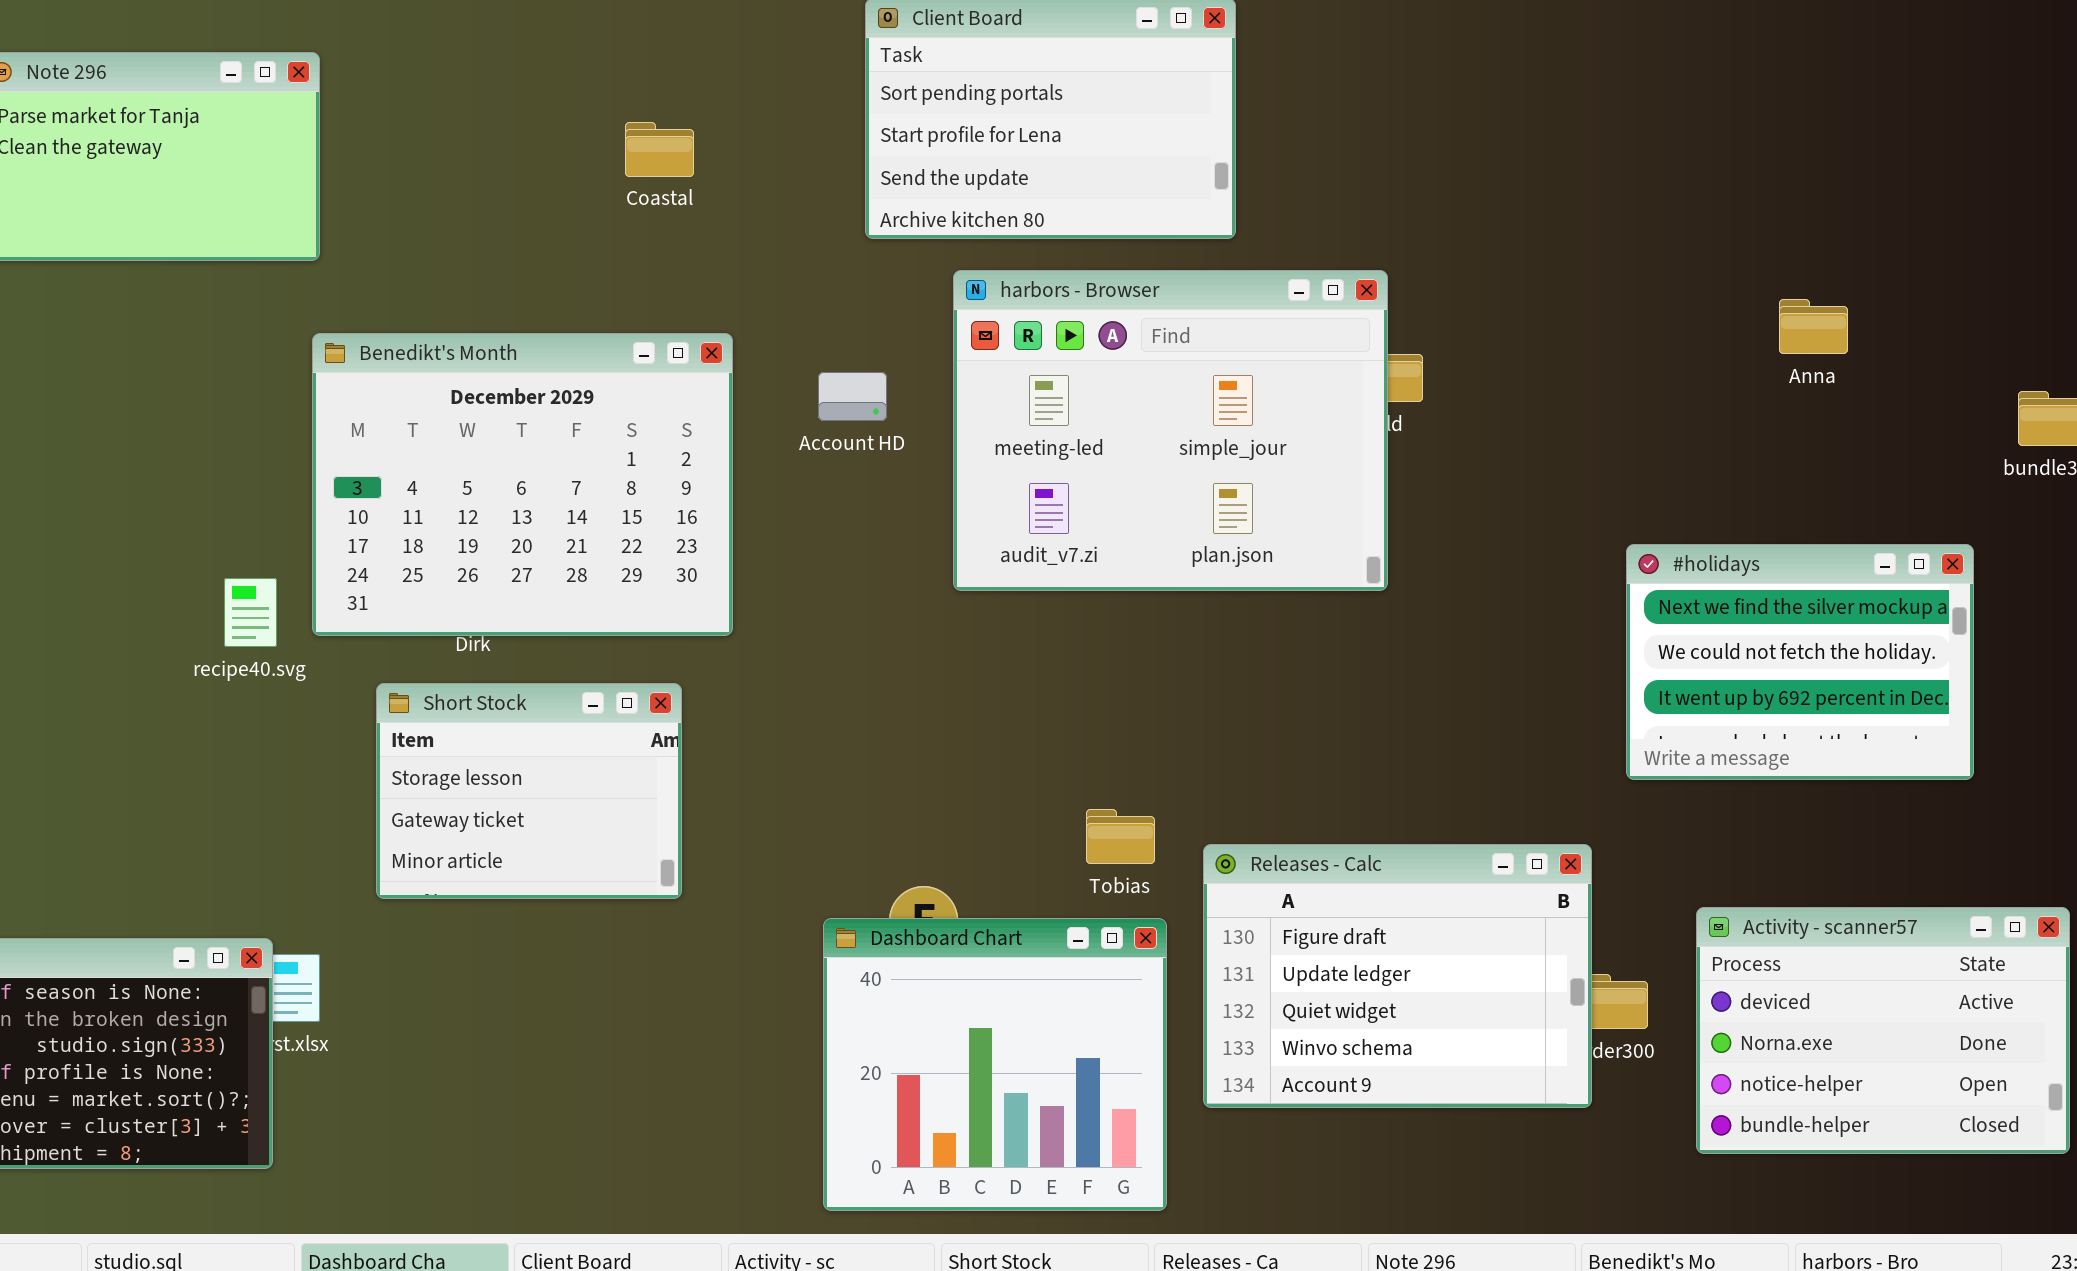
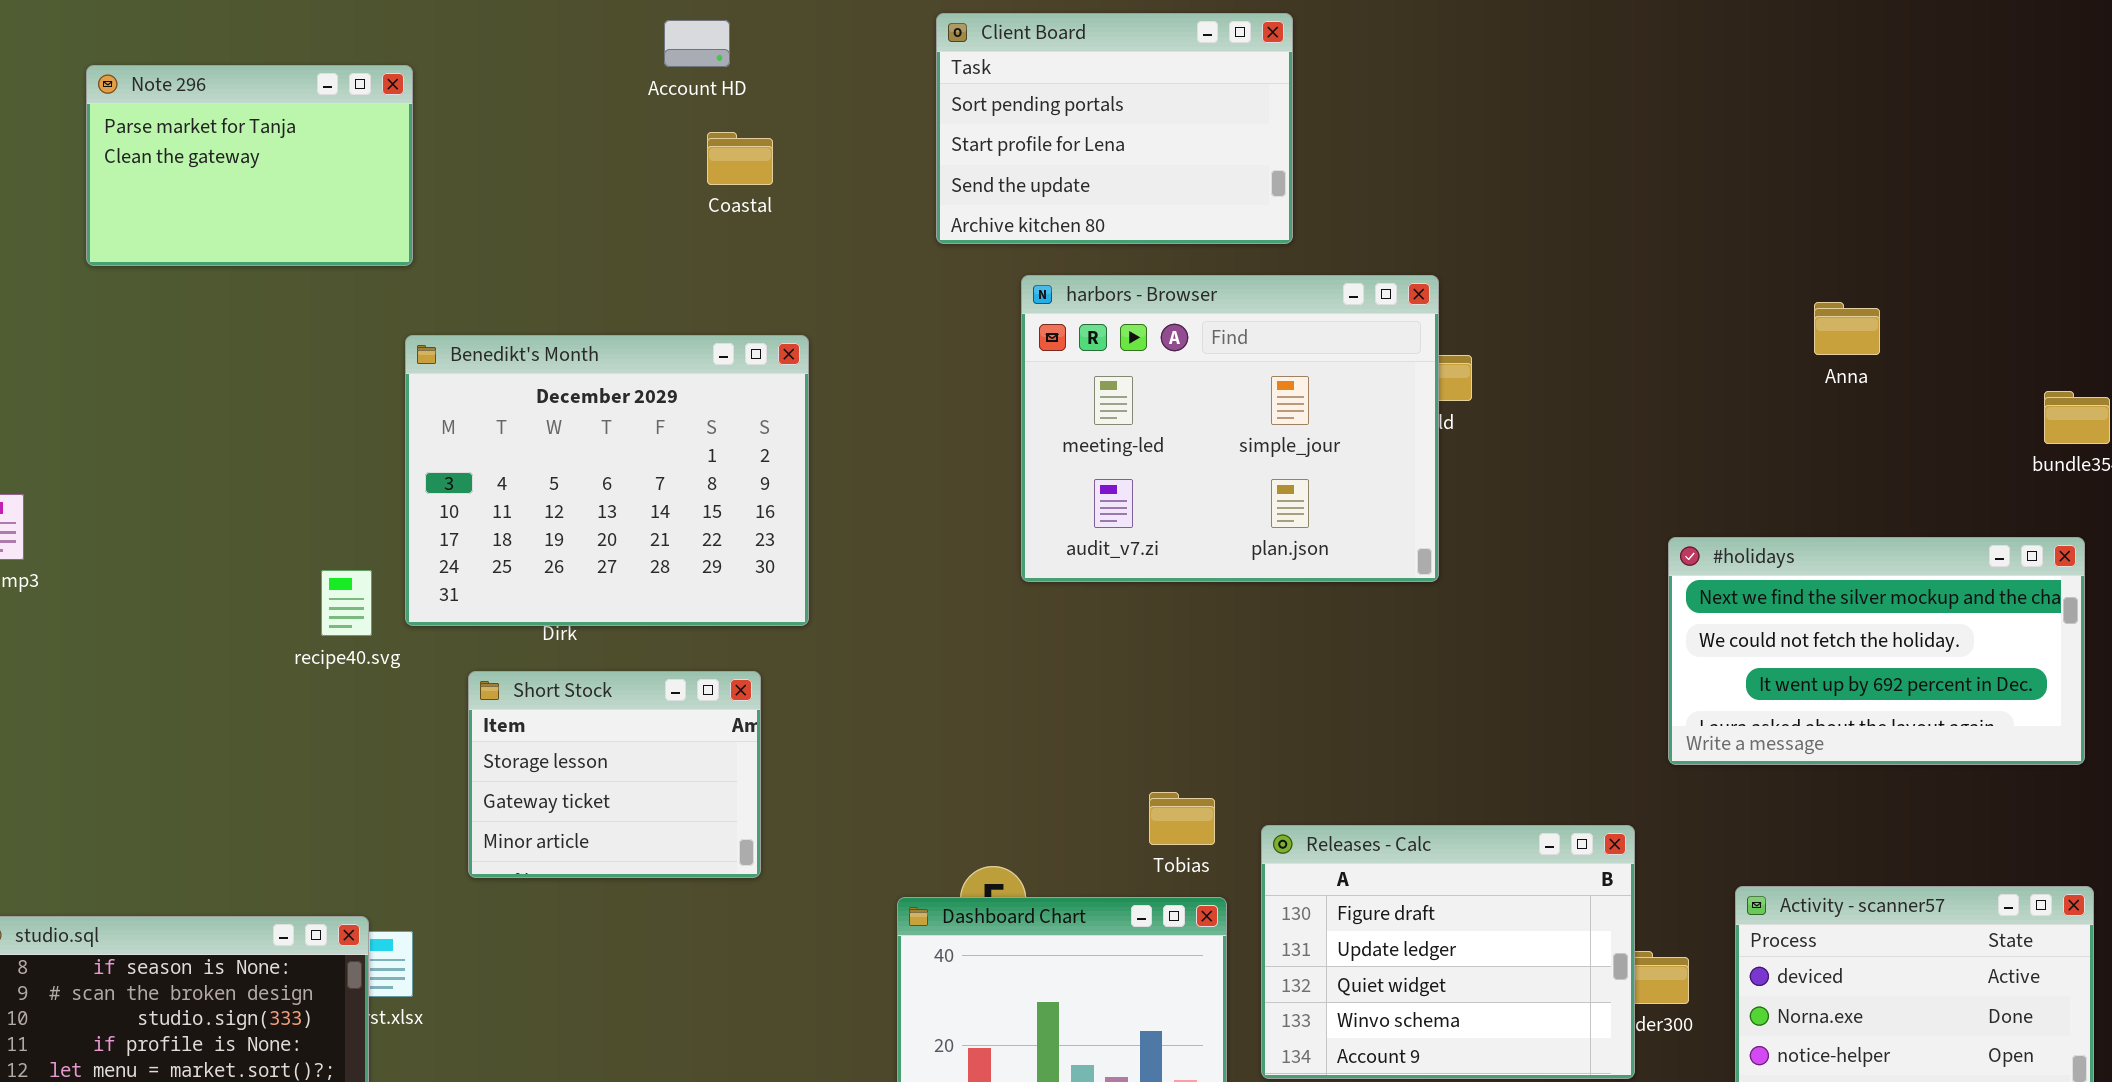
Account HD: [818,372,887,421] -> [664,20,730,67], moved
#holidays: [1626,544,1974,780] -> [1668,537,2085,765], resized

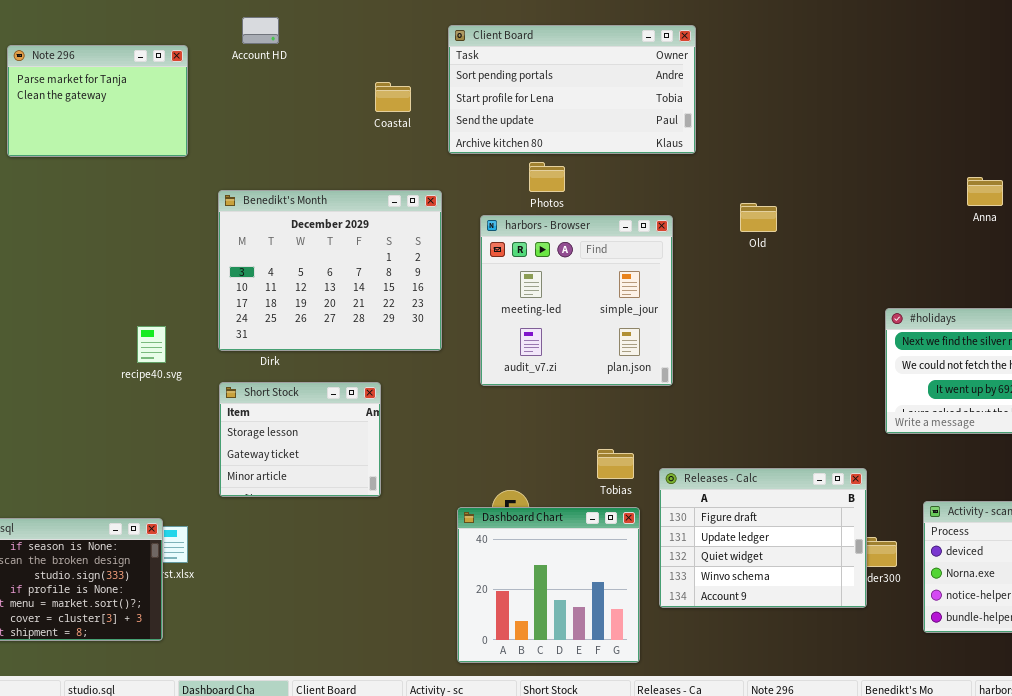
Client Board: [936,13,1293,244] -> [448,25,696,154], moved, resized
Account HD: [664,20,730,67] -> [242,17,279,44], moved
Coastal: [707,132,773,185] -> [375,82,411,112], moved
harbors - Browser: [1021,275,1439,582] -> [480,215,673,386], moved, resized
Benedikt's Month: [405,335,809,626] -> [218,190,442,351], moved

